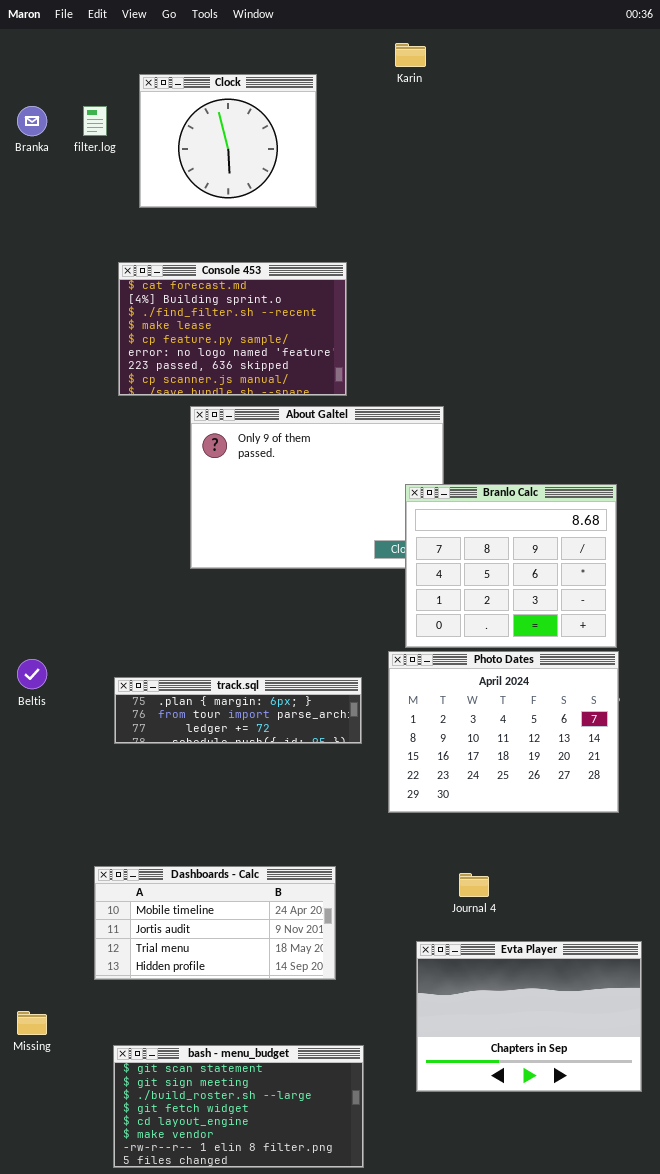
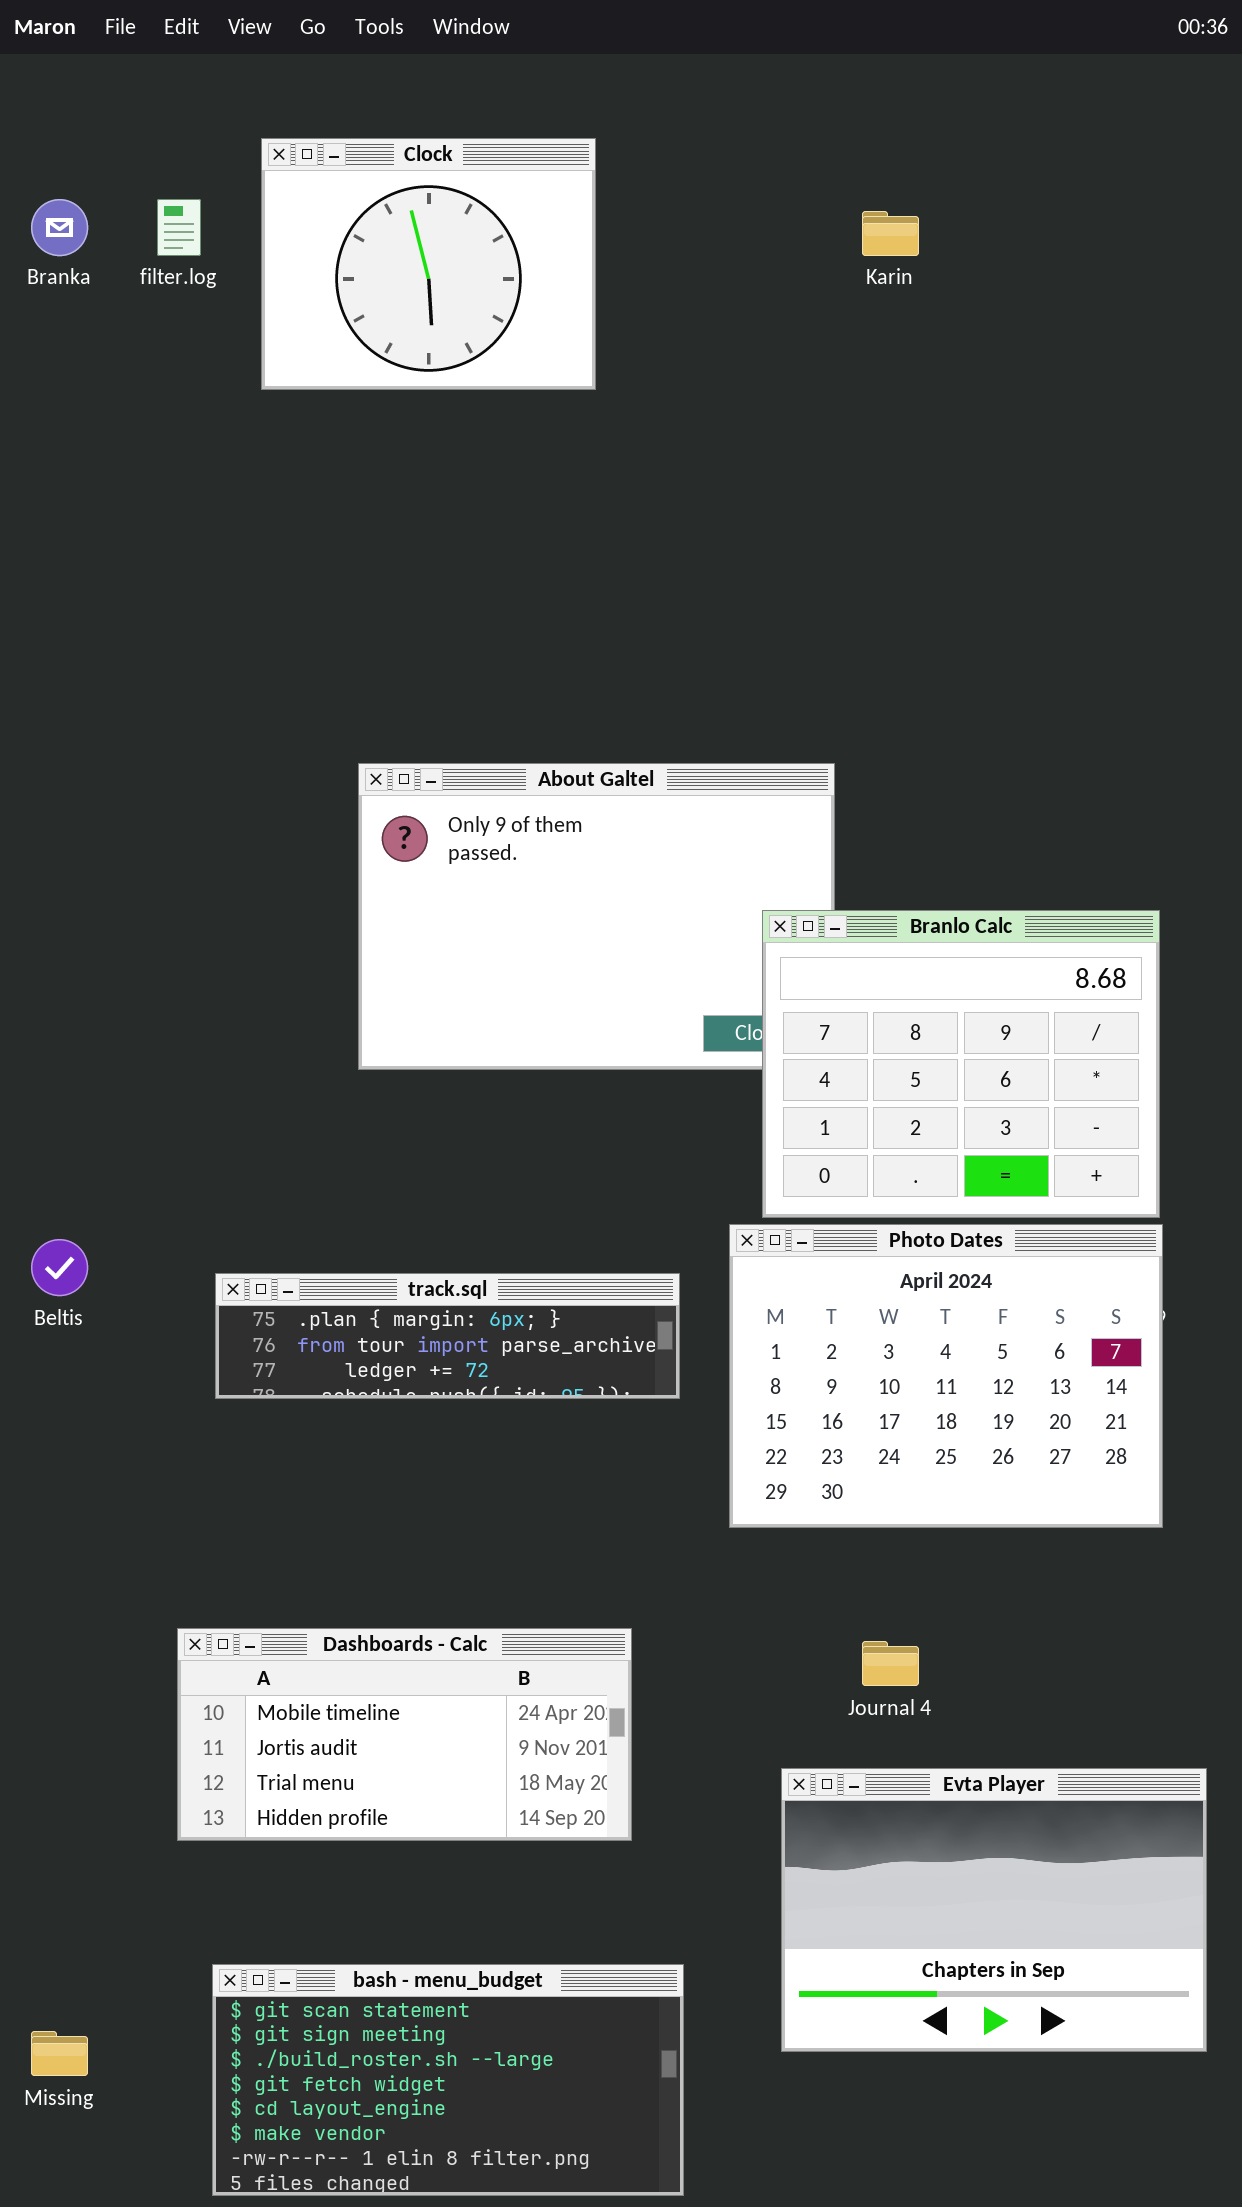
Karin: [395,43,426,67] -> [862,211,919,256], moved
Console 453: [118,262,347,396] -> none, closed
Missing: [17,1011,47,1035] -> [31,2031,88,2076], moved

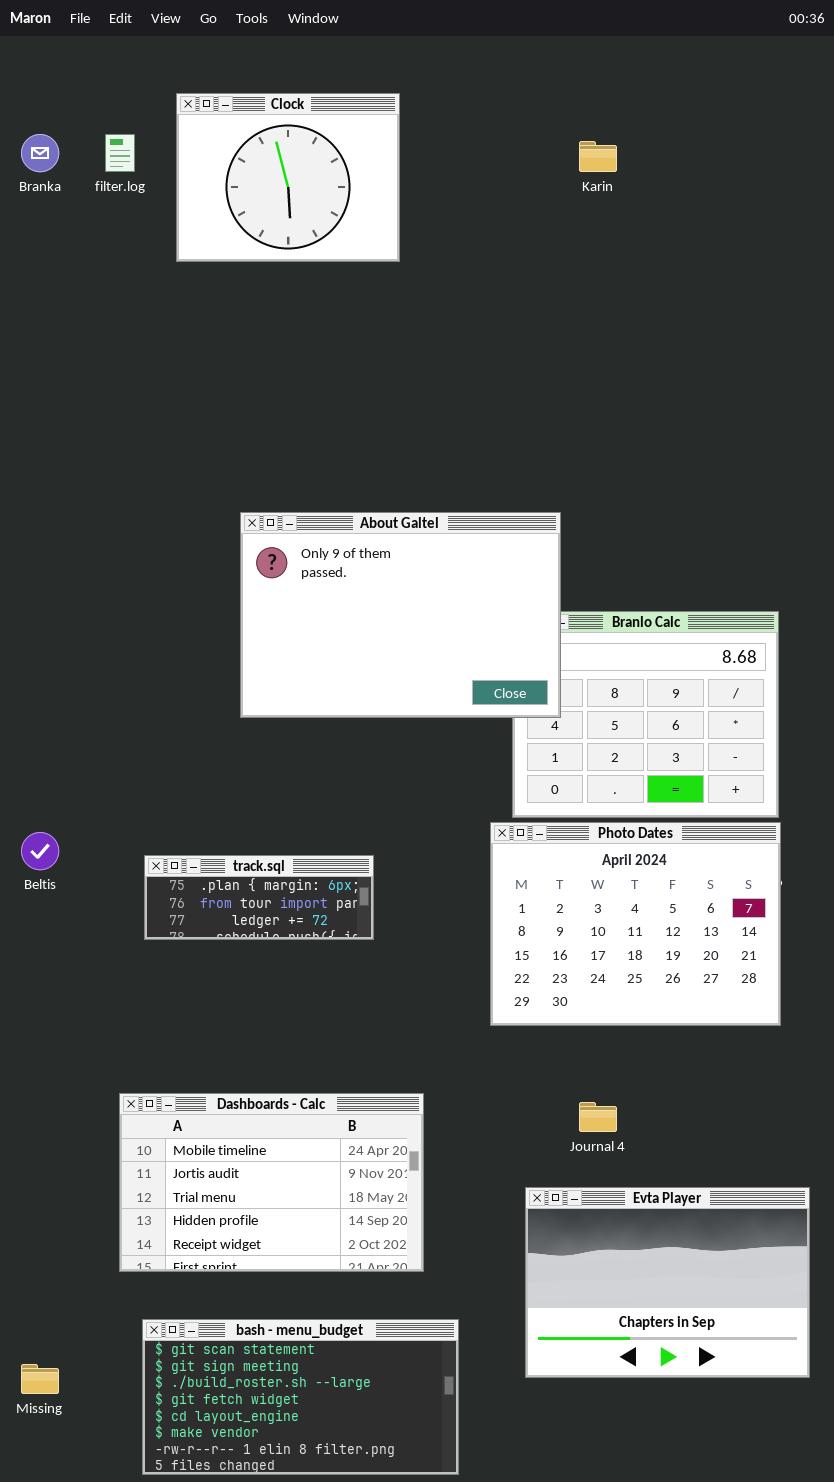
About Galtel: [358,763,835,1070] -> [240,512,561,718], raised
track.sql: [215,1273,680,1399] -> [144,855,374,940], resized
Dashboards - Calc: [177,1628,632,1841] -> [119,1093,424,1272], resized

